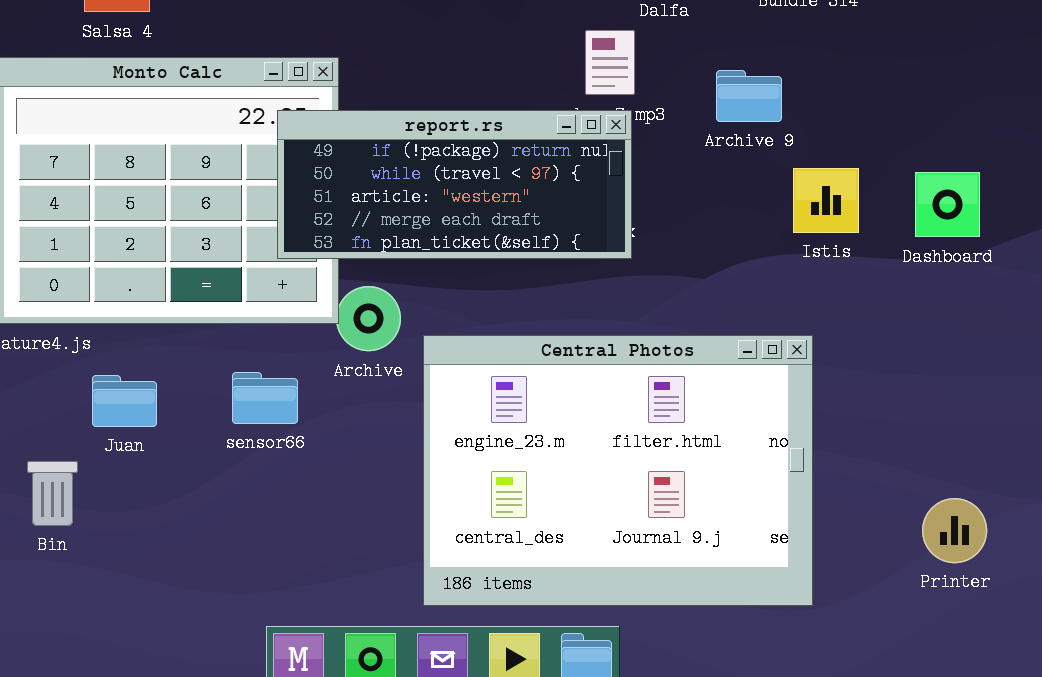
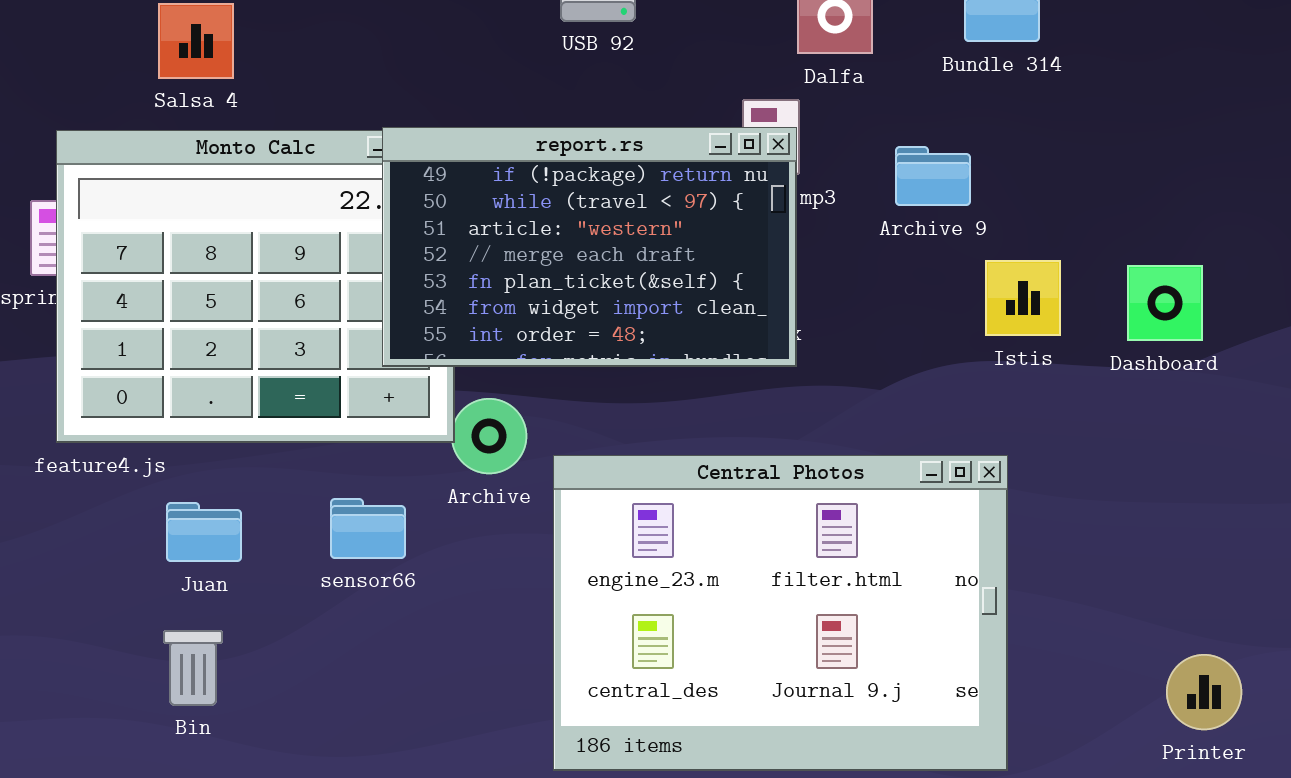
report.rs: [277,110,632,259] -> [382,127,797,367], resized
Bin: [27,461,78,526] -> [163,630,223,706], moved
Printer: [922,498,987,563] -> [1166,654,1242,730], moved

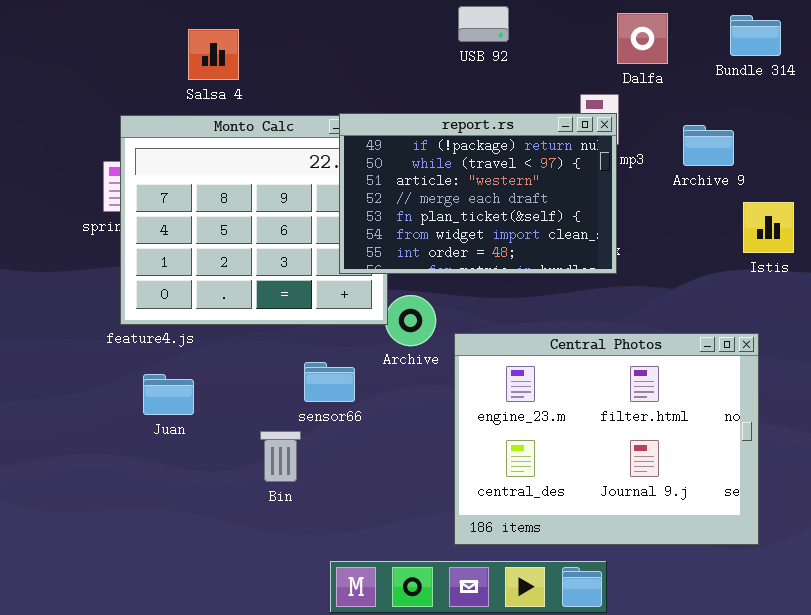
Juan: [166,502,242,562] -> [143,374,194,415], moved
Bin: [163,630,223,706] -> [260,431,301,482], moved

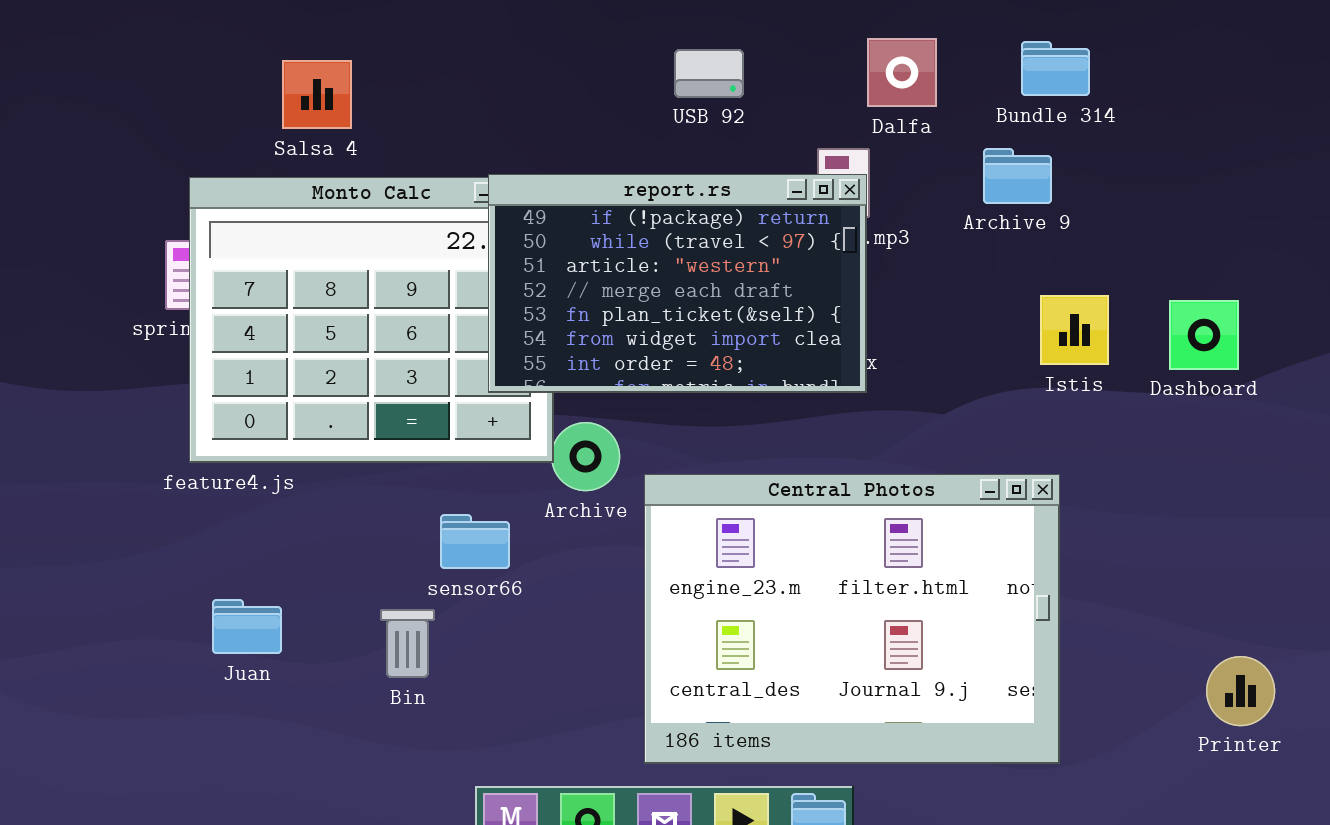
USB 92: [458,6,509,42] -> [674,49,744,98], moved
Archive 9: [683,125,734,166] -> [983,148,1052,204], moved
Juan: [143,374,194,415] -> [212,599,282,654], moved

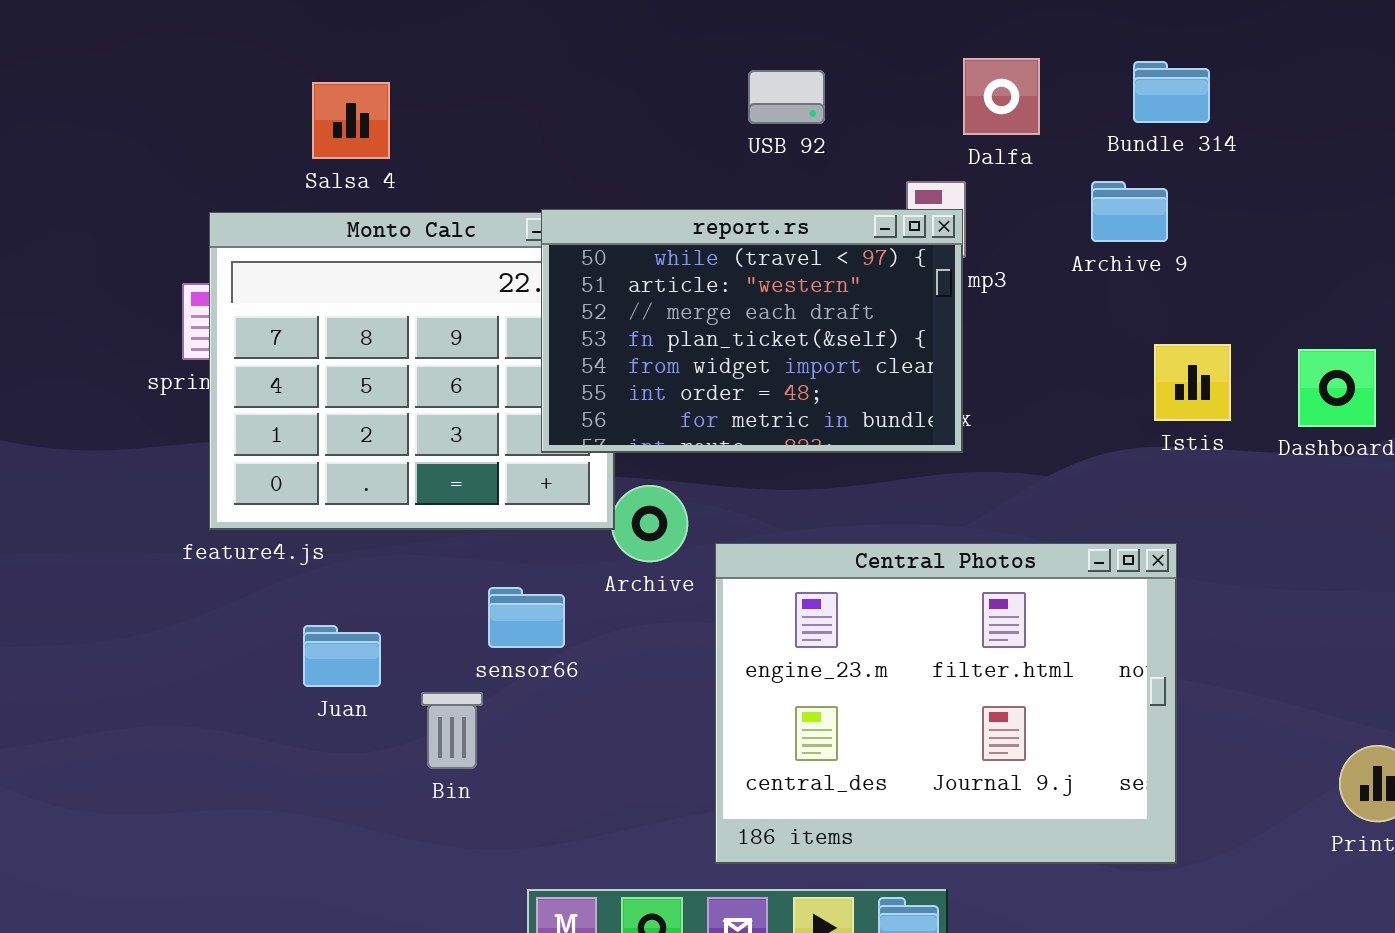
report.rs: [488,174,867,393] -> [541,209,963,453], scrolled down 1 row
Juan: [212,599,282,654] -> [303,625,381,687], moved

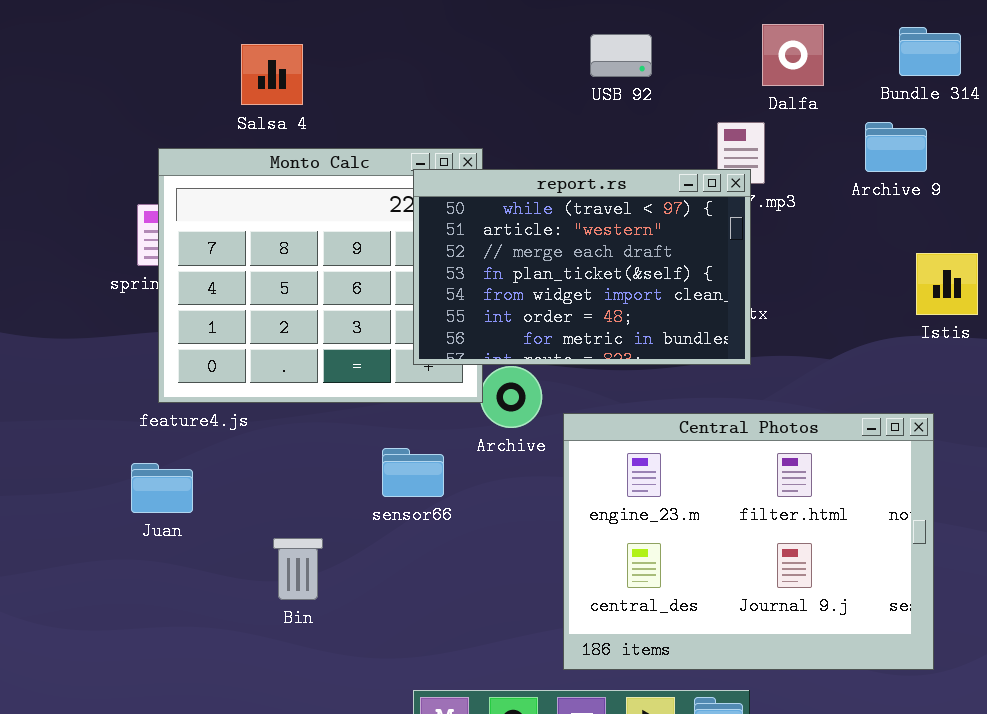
report.rs: [541,209,963,453] -> [413,169,751,365], moved
Juan: [303,625,381,687] -> [131,463,193,513], moved
Bin: [421,692,483,769] -> [273,538,323,600], moved

